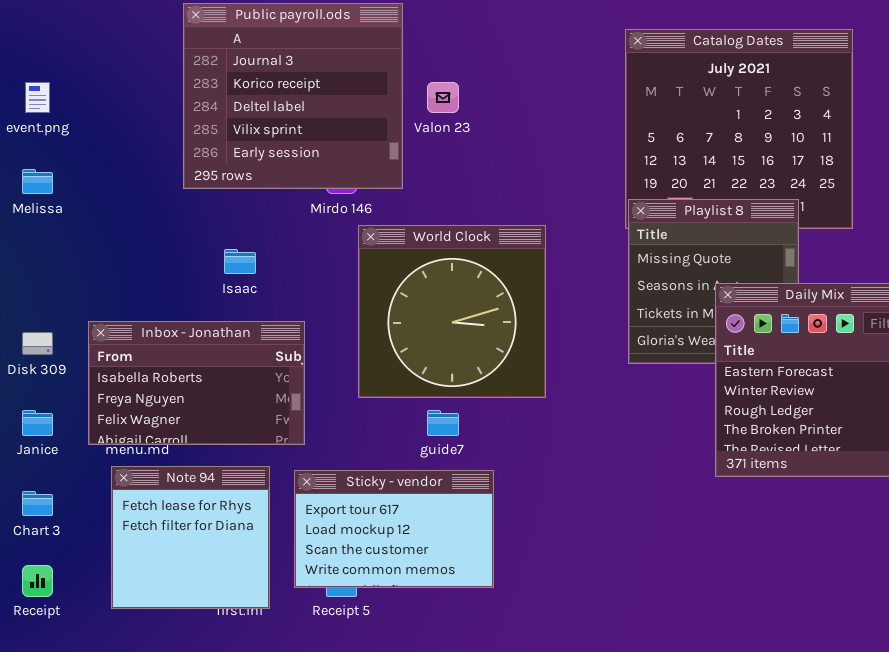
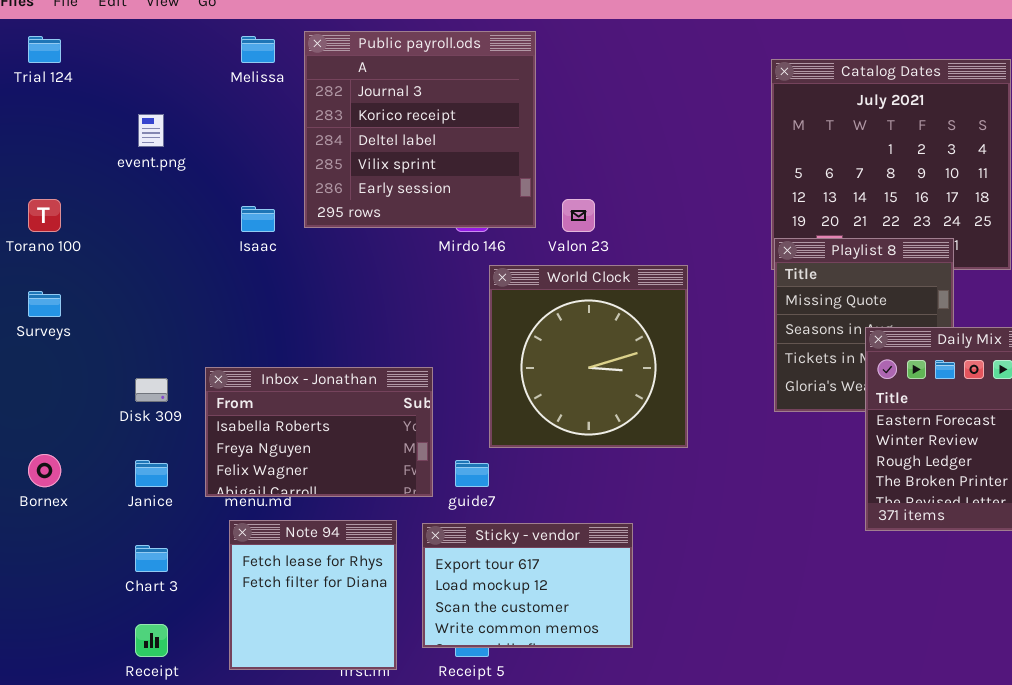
Valon 23: [427,82,459,113] -> [562,199,595,232], moved
Melissa: [22,169,53,194] -> [241,36,275,63], moved
Isaac: [224,249,256,274] -> [241,206,275,232], moved
guide7: [427,410,459,436] -> [455,460,489,487], moved

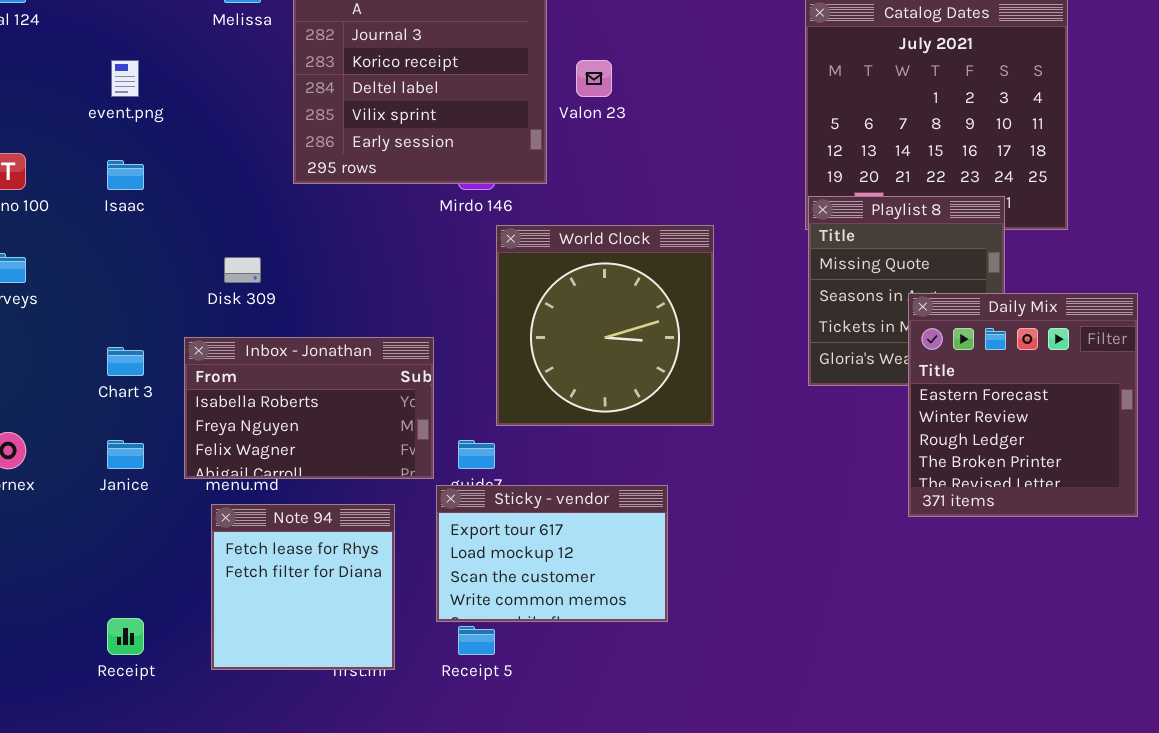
Valon 23: [562,199,595,232] -> [576,60,612,97], moved
Isaac: [241,206,275,232] -> [107,160,144,190], moved
Disk 309: [135,378,168,402] -> [224,257,261,283], moved
Sticky - vendor: [422,523,633,648] -> [436,485,668,622], moved
Chart 3: [135,545,168,572] -> [107,347,144,376], moved

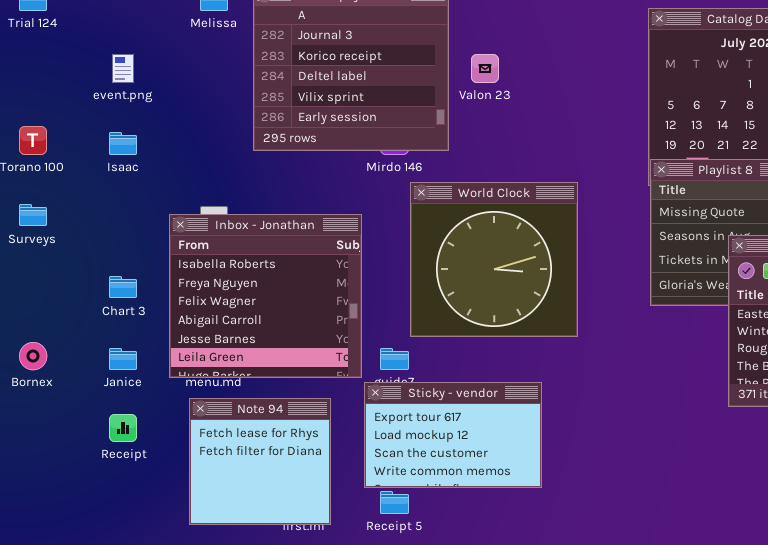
Inbox - Jonathan: [184,337,434,479] -> [169,214,362,378], resized
Receipt: [107,618,144,655] -> [109,414,137,442], moved

